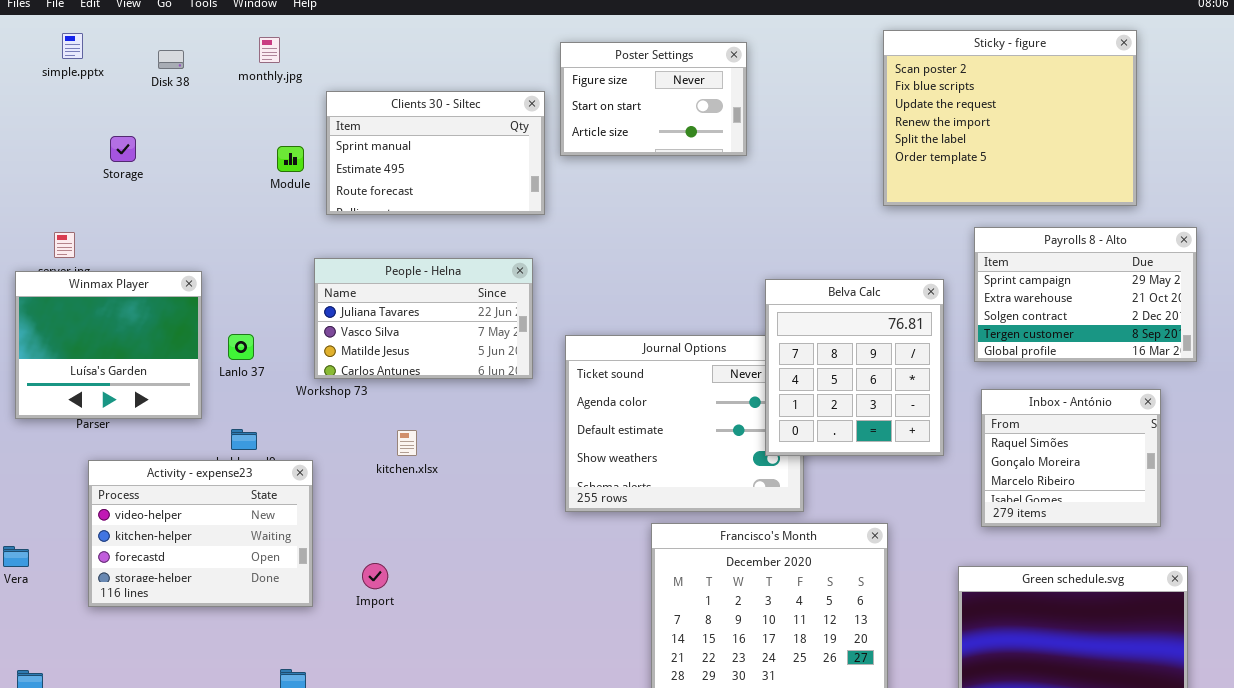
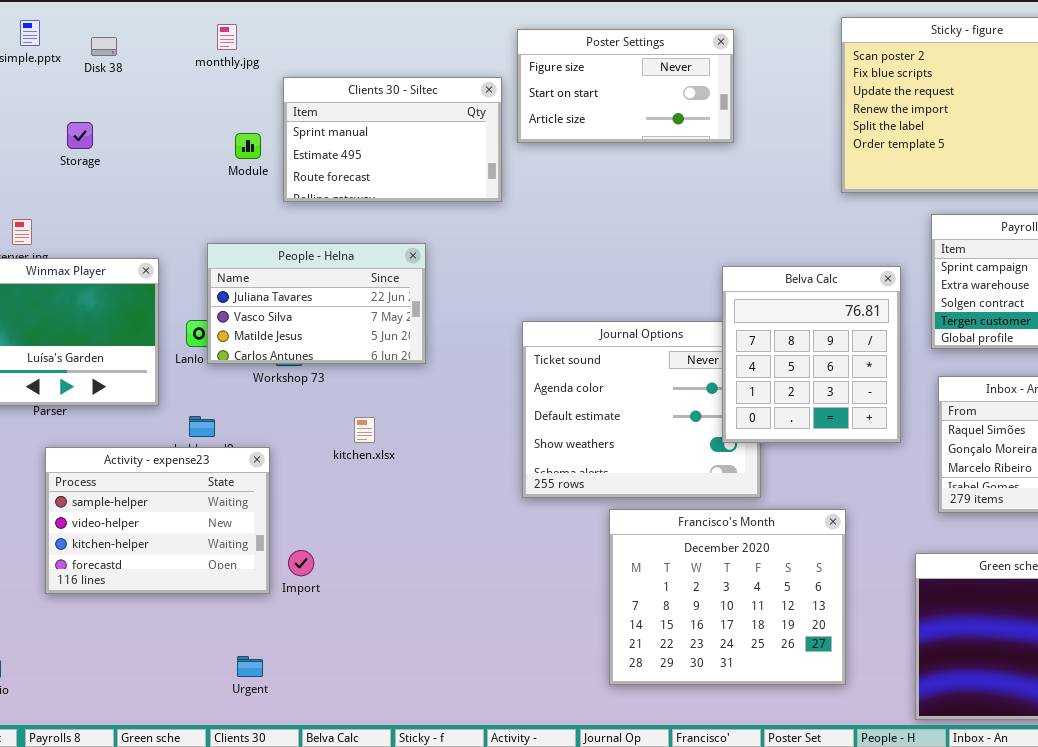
Poster Settings: [560,42,747,156] -> [517,29,734,143], resized
Disk 38: [158,50,184,69] -> [91,37,117,56], moved
People - Helna: [314,258,533,379] -> [207,243,426,364], moved
Activity - expense23: [88,460,313,607] -> [45,447,270,594], scrolled up 1 row
Import: [362,563,388,589] -> [288,550,314,576], moved

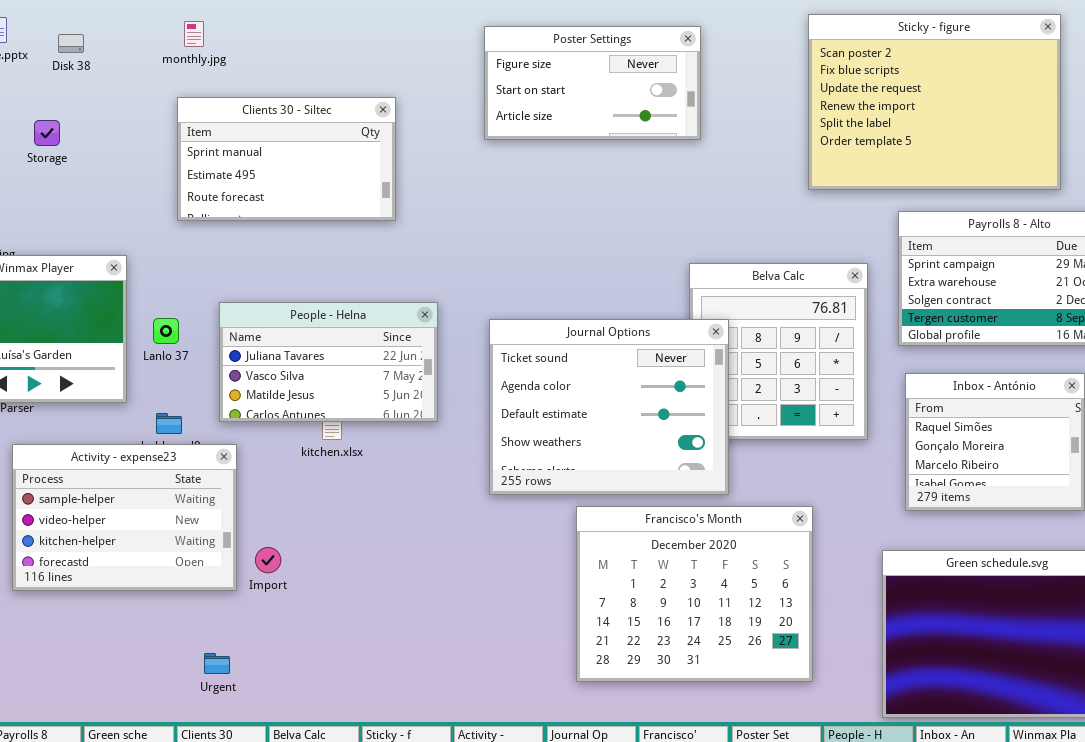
Clients 30 - Siltec: [283,77,502,202] -> [177,97,396,221], moved
People - Helna: [207,243,426,364] -> [219,302,438,422], moved
Journal Options: [522,321,761,498] -> [489,319,729,495], raised

